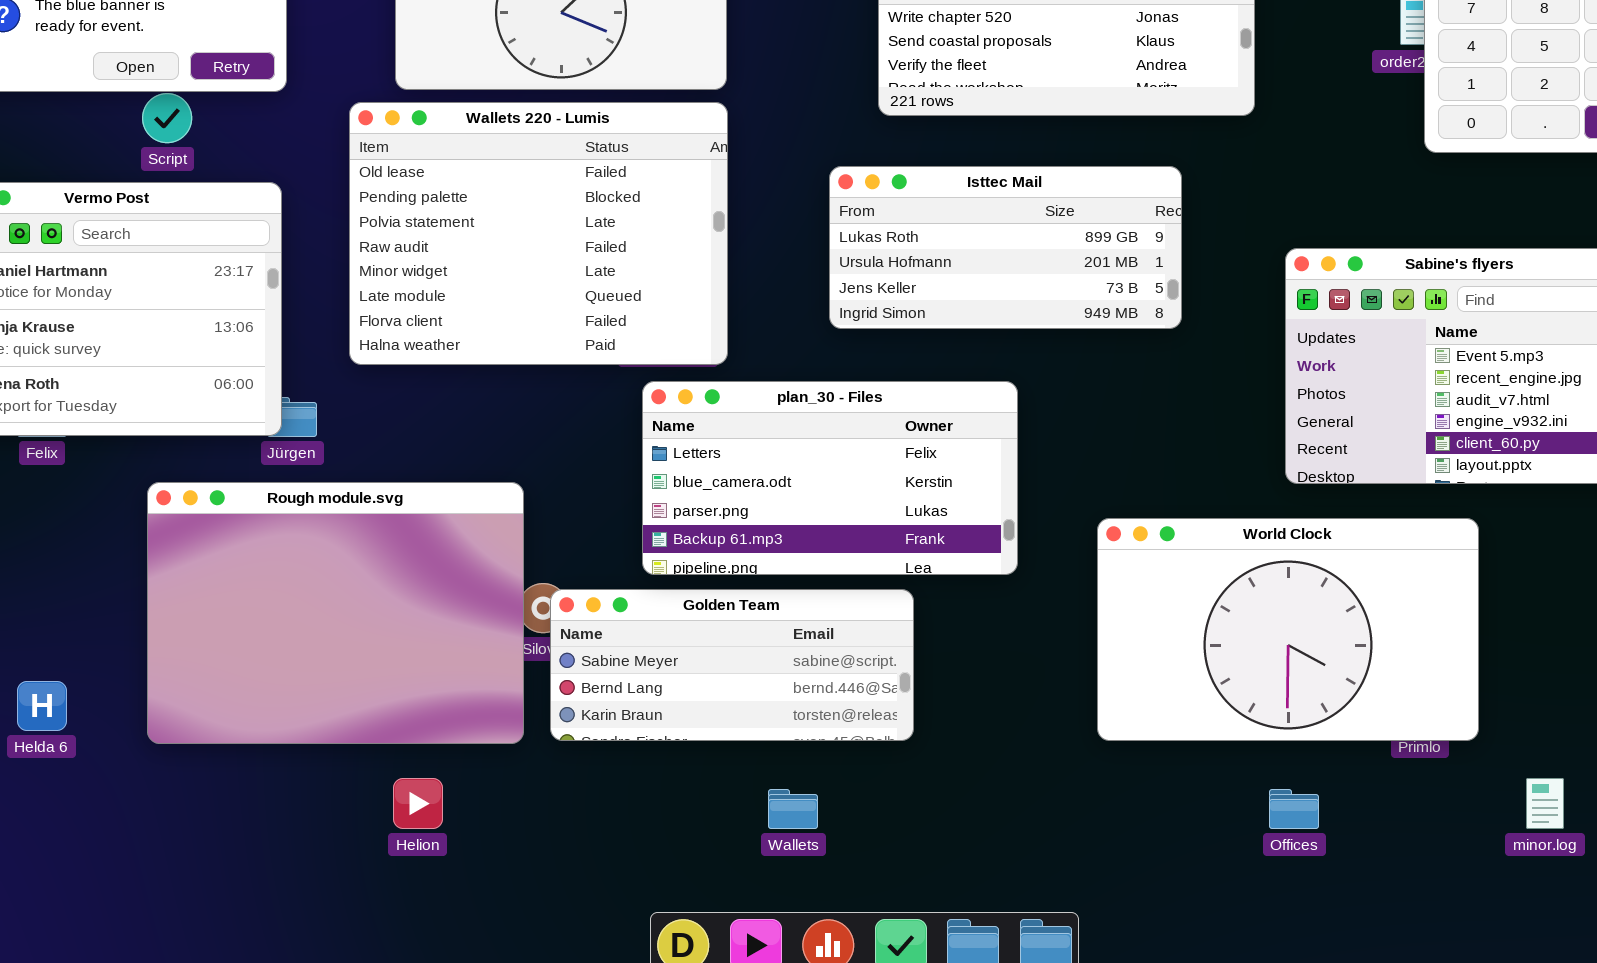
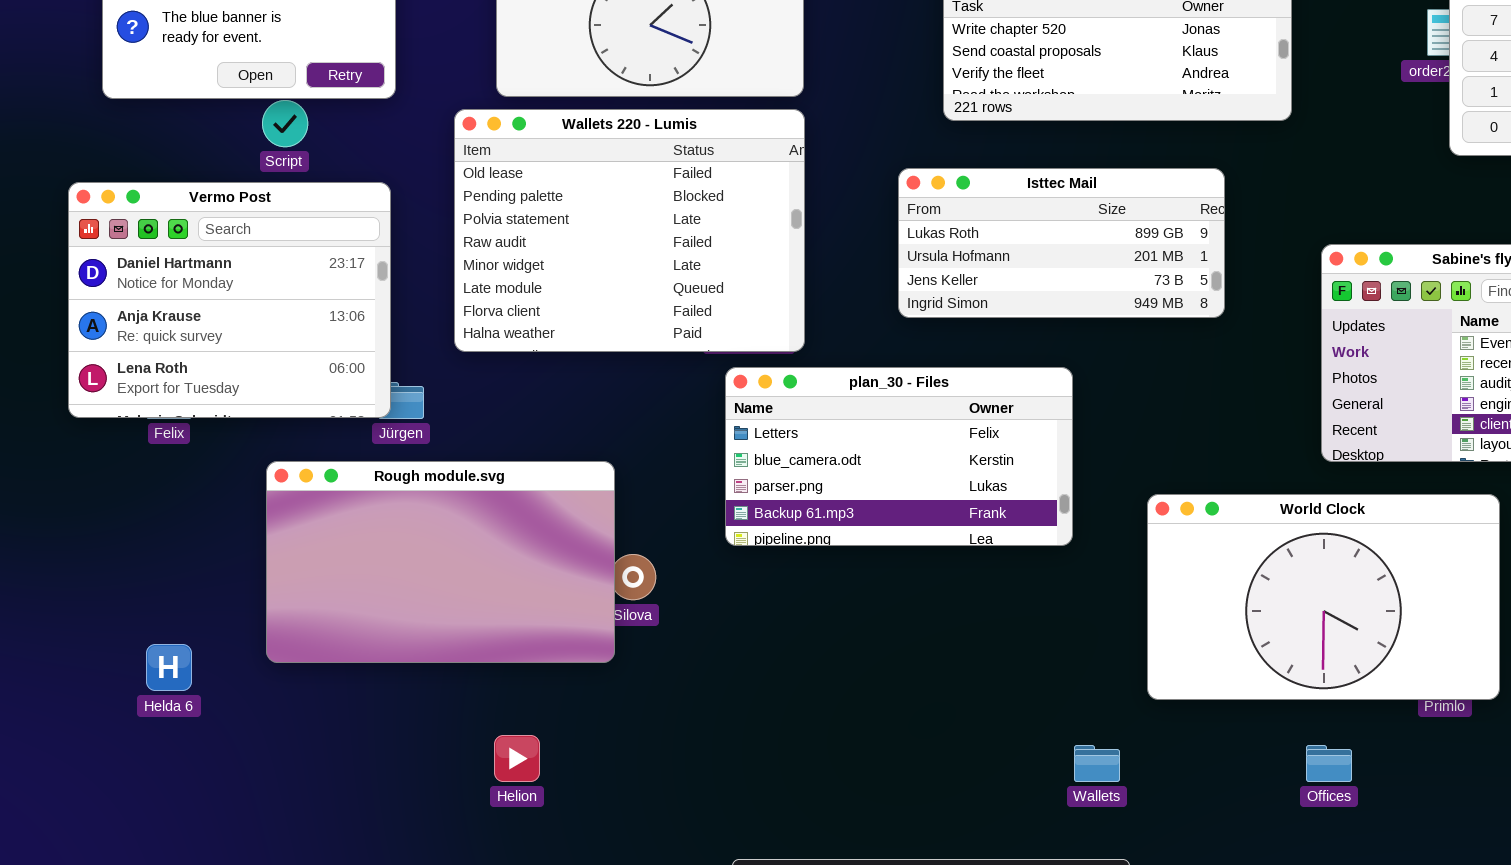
Rough module.svg: [147,482,524,744] -> [266,461,615,663], resized
Golden Team: [550,589,914,741] -> none, closed
Wallets: [768,789,818,829] -> [1074,745,1120,782], moved

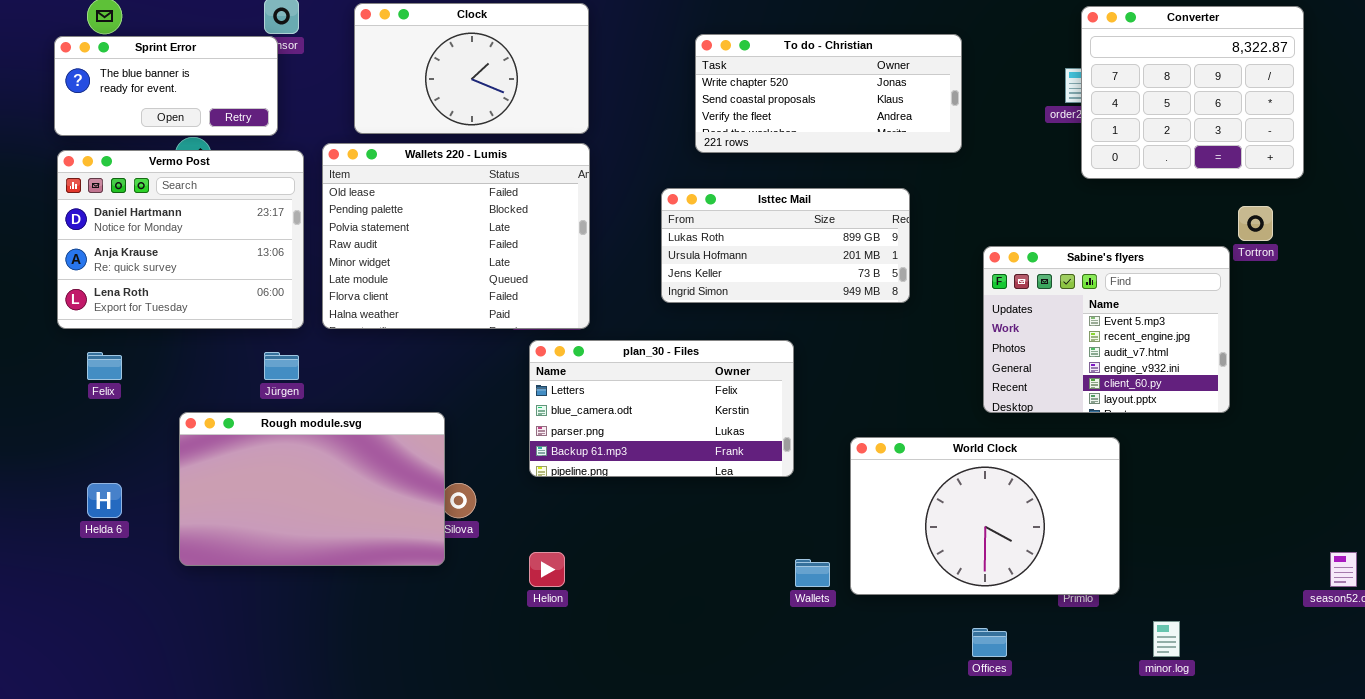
Vermo Post: [68,182,391,418] -> [57,150,304,329], moved
Helda 6: [146,644,192,691] -> [87,483,122,518], moved
Helion: [494,735,540,782] -> [529,552,565,587], moved
Wallets: [1074,745,1120,782] -> [795,559,830,587], moved

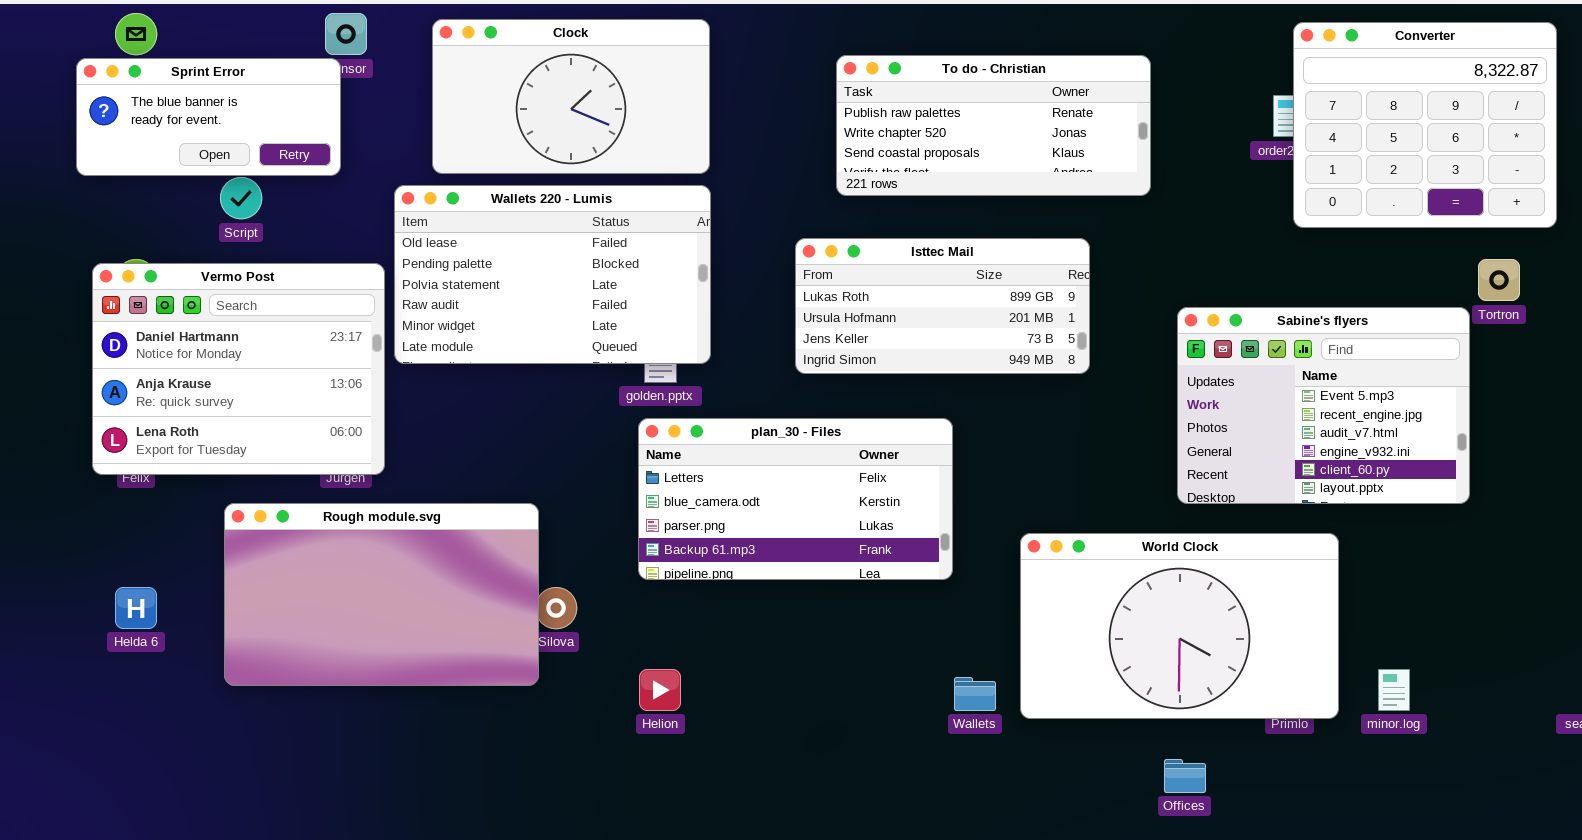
To do - Christian: [695,34,962,153] -> [836,55,1151,196], scrolled up 1 row
Wallets 220 - Lumis: [322,143,590,329] -> [394,185,711,364], resized
Vermo Post: [57,150,304,329] -> [92,263,385,475], moved
minor.log: [1153,621,1180,657] -> [1378,669,1410,711], moved

